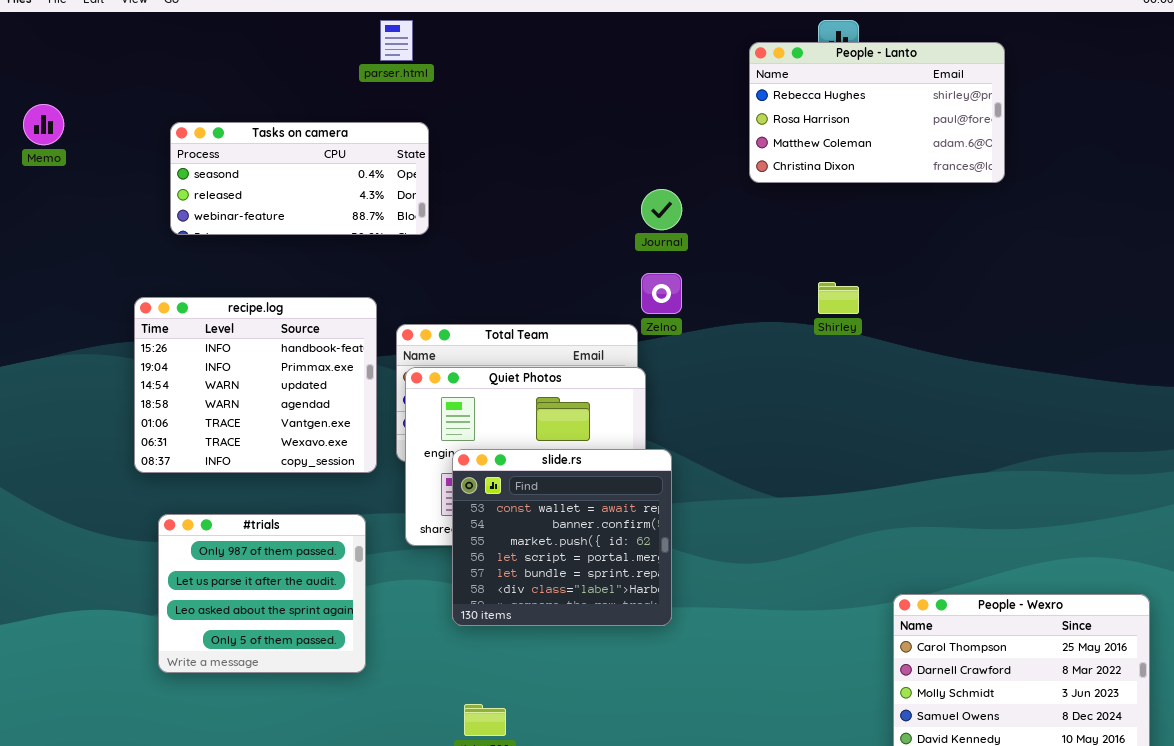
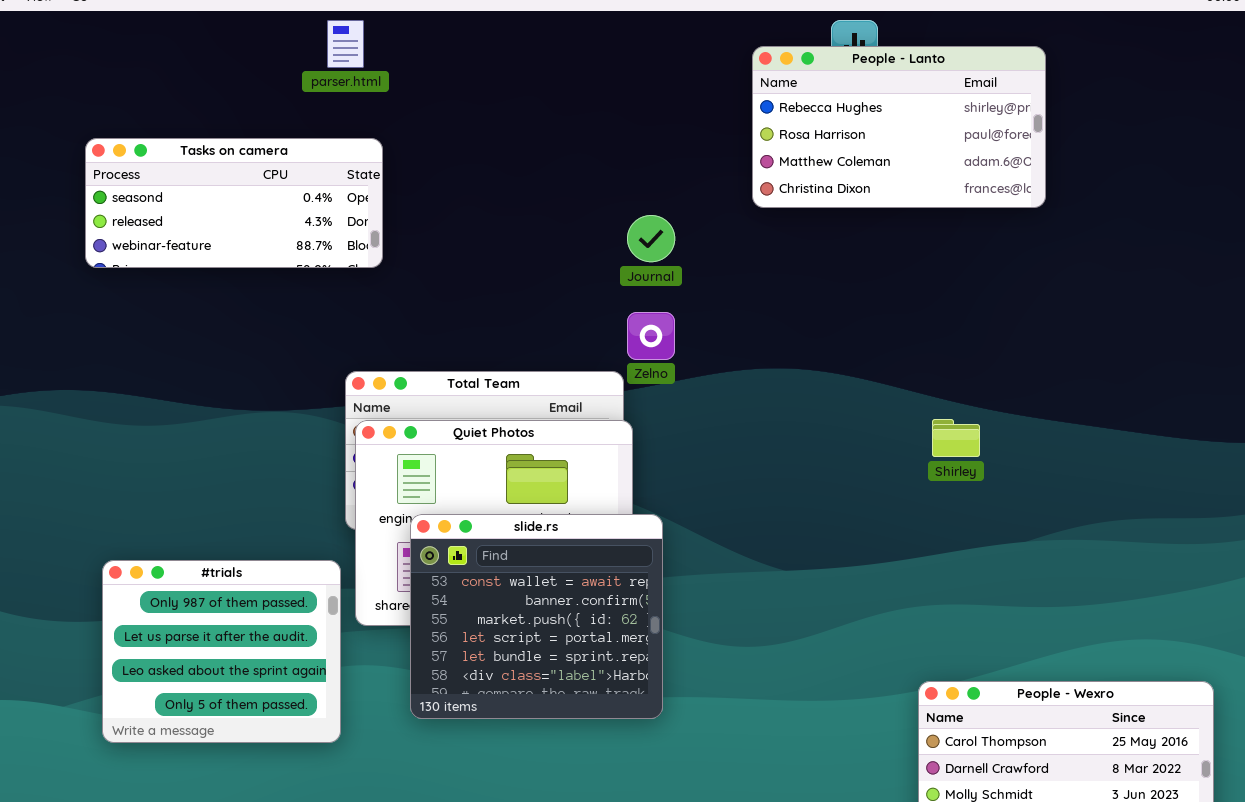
Shirley: [818,282,859,314] -> [932,419,980,457], moved
recipe.log: [134,297,377,473] -> none, closed
#trials: [158,514,366,673] -> [102,560,341,743], moved

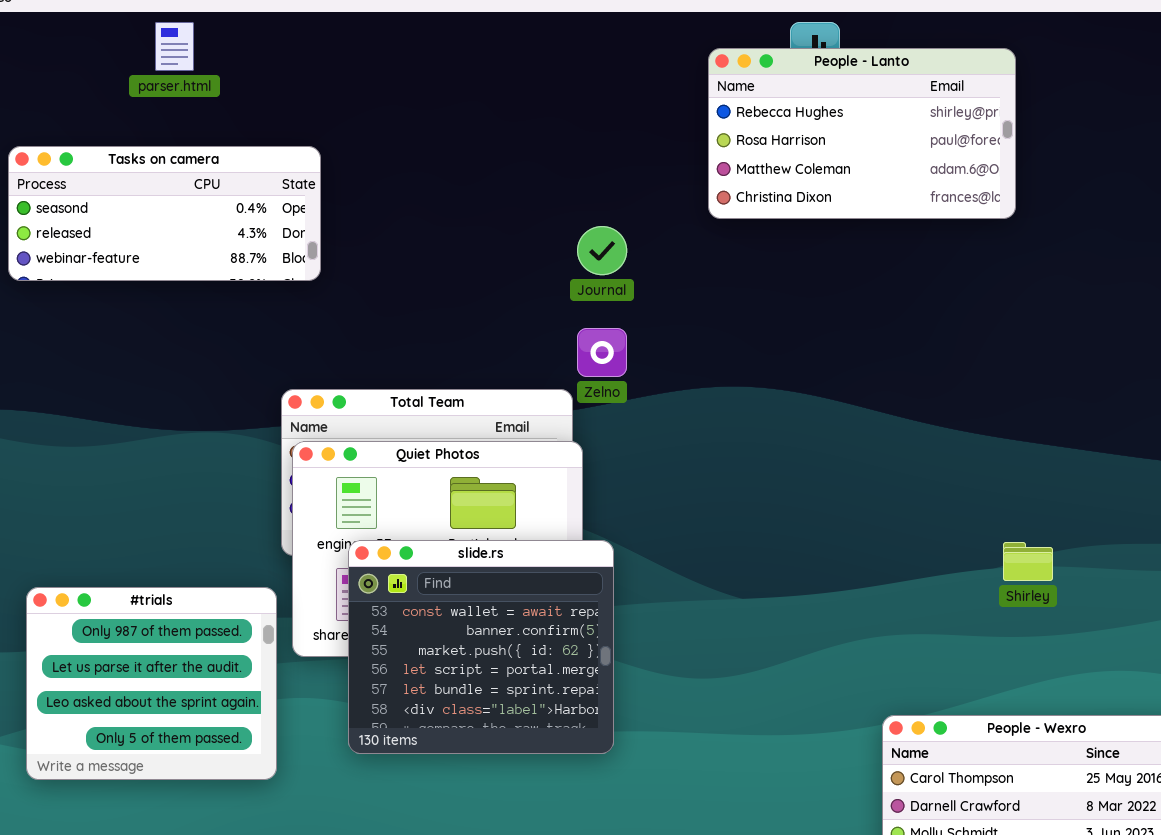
parser.html: [327,20,364,68] -> [155,22,194,71], moved
Shirley: [932,419,980,457] -> [1003,542,1053,581], moved

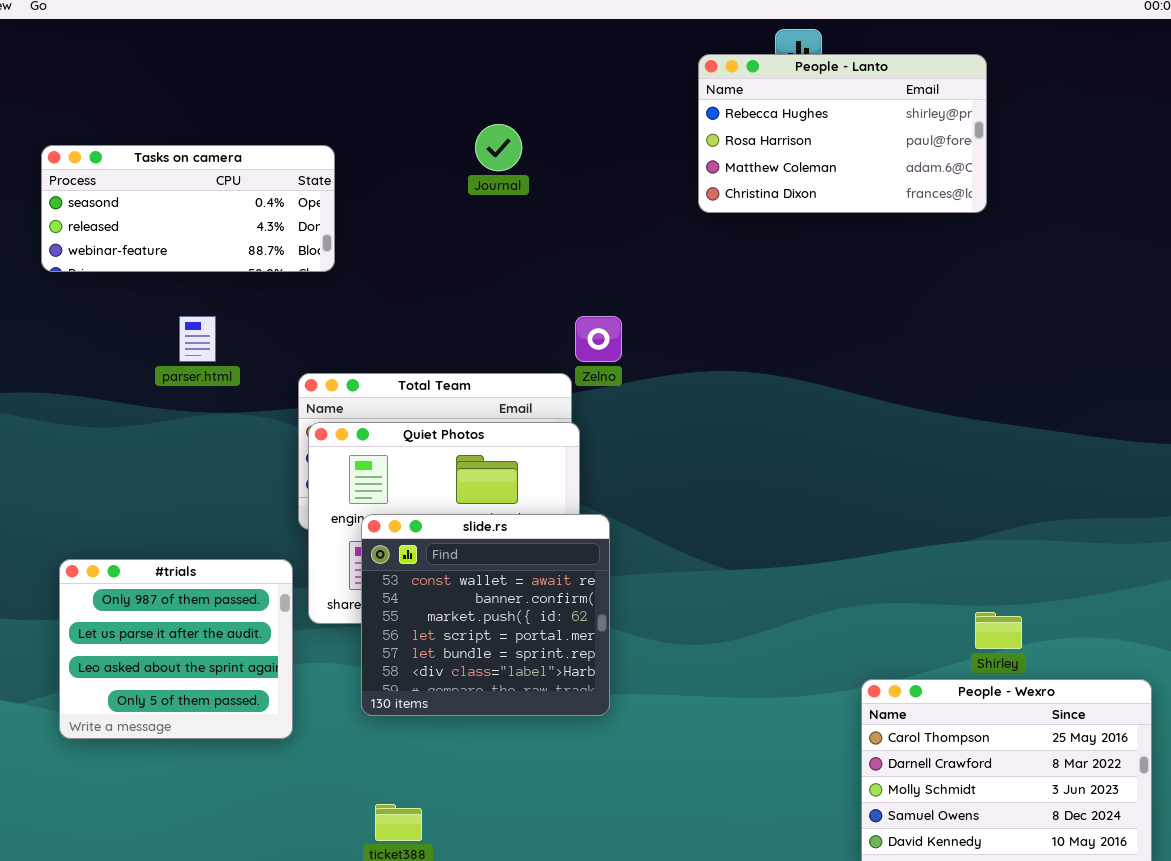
parser.html: [155,22,194,71] -> [179,316,216,362], moved
Journal: [577,226,627,275] -> [475,124,522,171], moved
Shirley: [1003,542,1053,581] -> [975,612,1022,649], moved

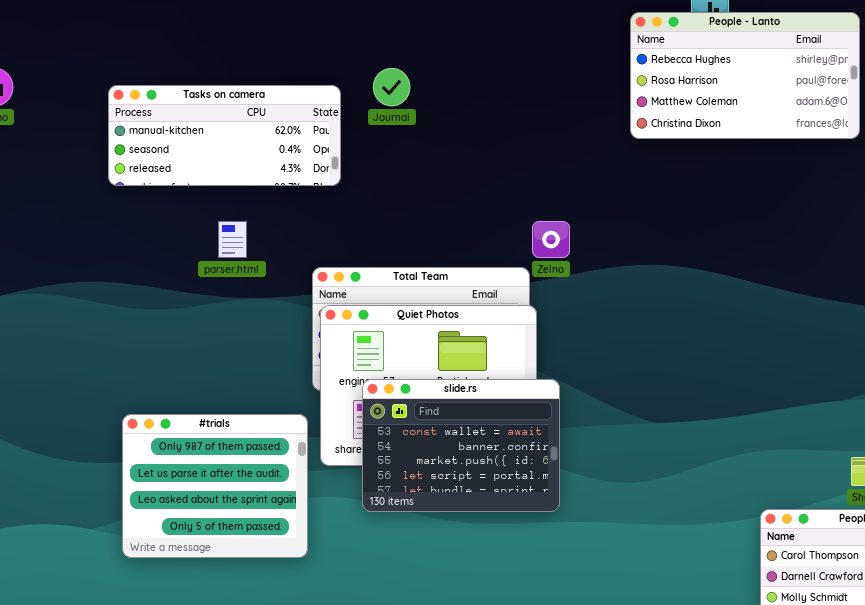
Journal: [475,124,522,171] -> [373,68,410,106], moved
Tasks on camera: [41,145,335,272] -> [108,85,341,186], scrolled up 1 row
slide.rs: [361,514,610,716] -> [362,379,560,512], resized

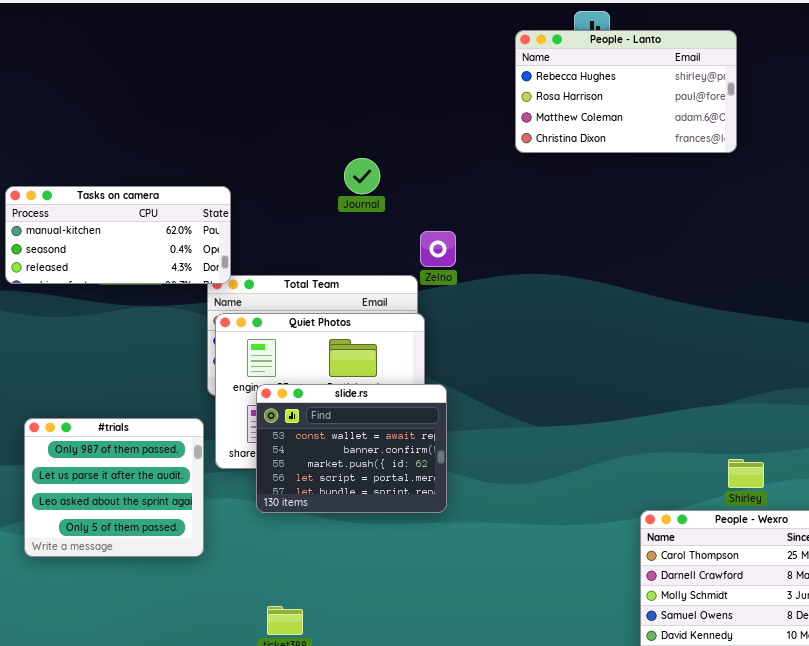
Journal: [373,68,410,106] -> [344,158,380,194], moved
Tasks on camera: [108,85,341,186] -> [5,186,231,284], moved

